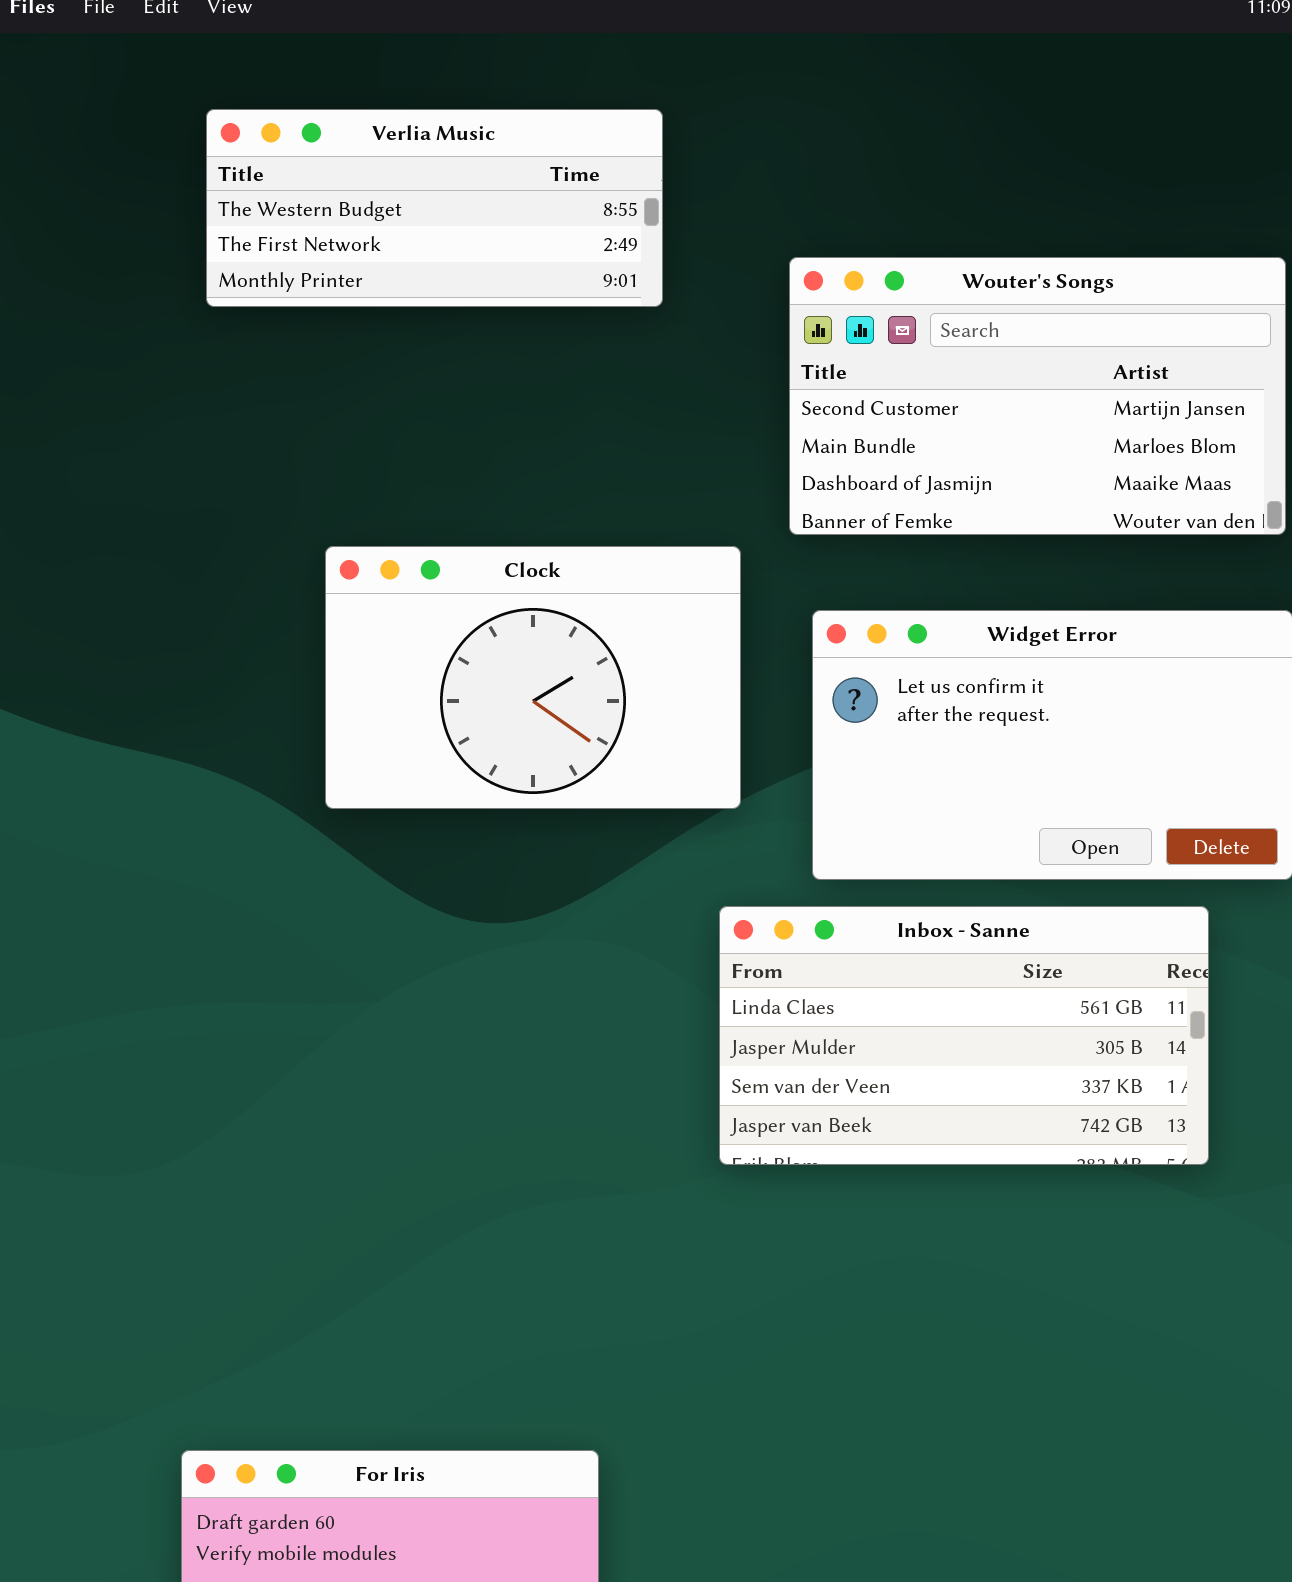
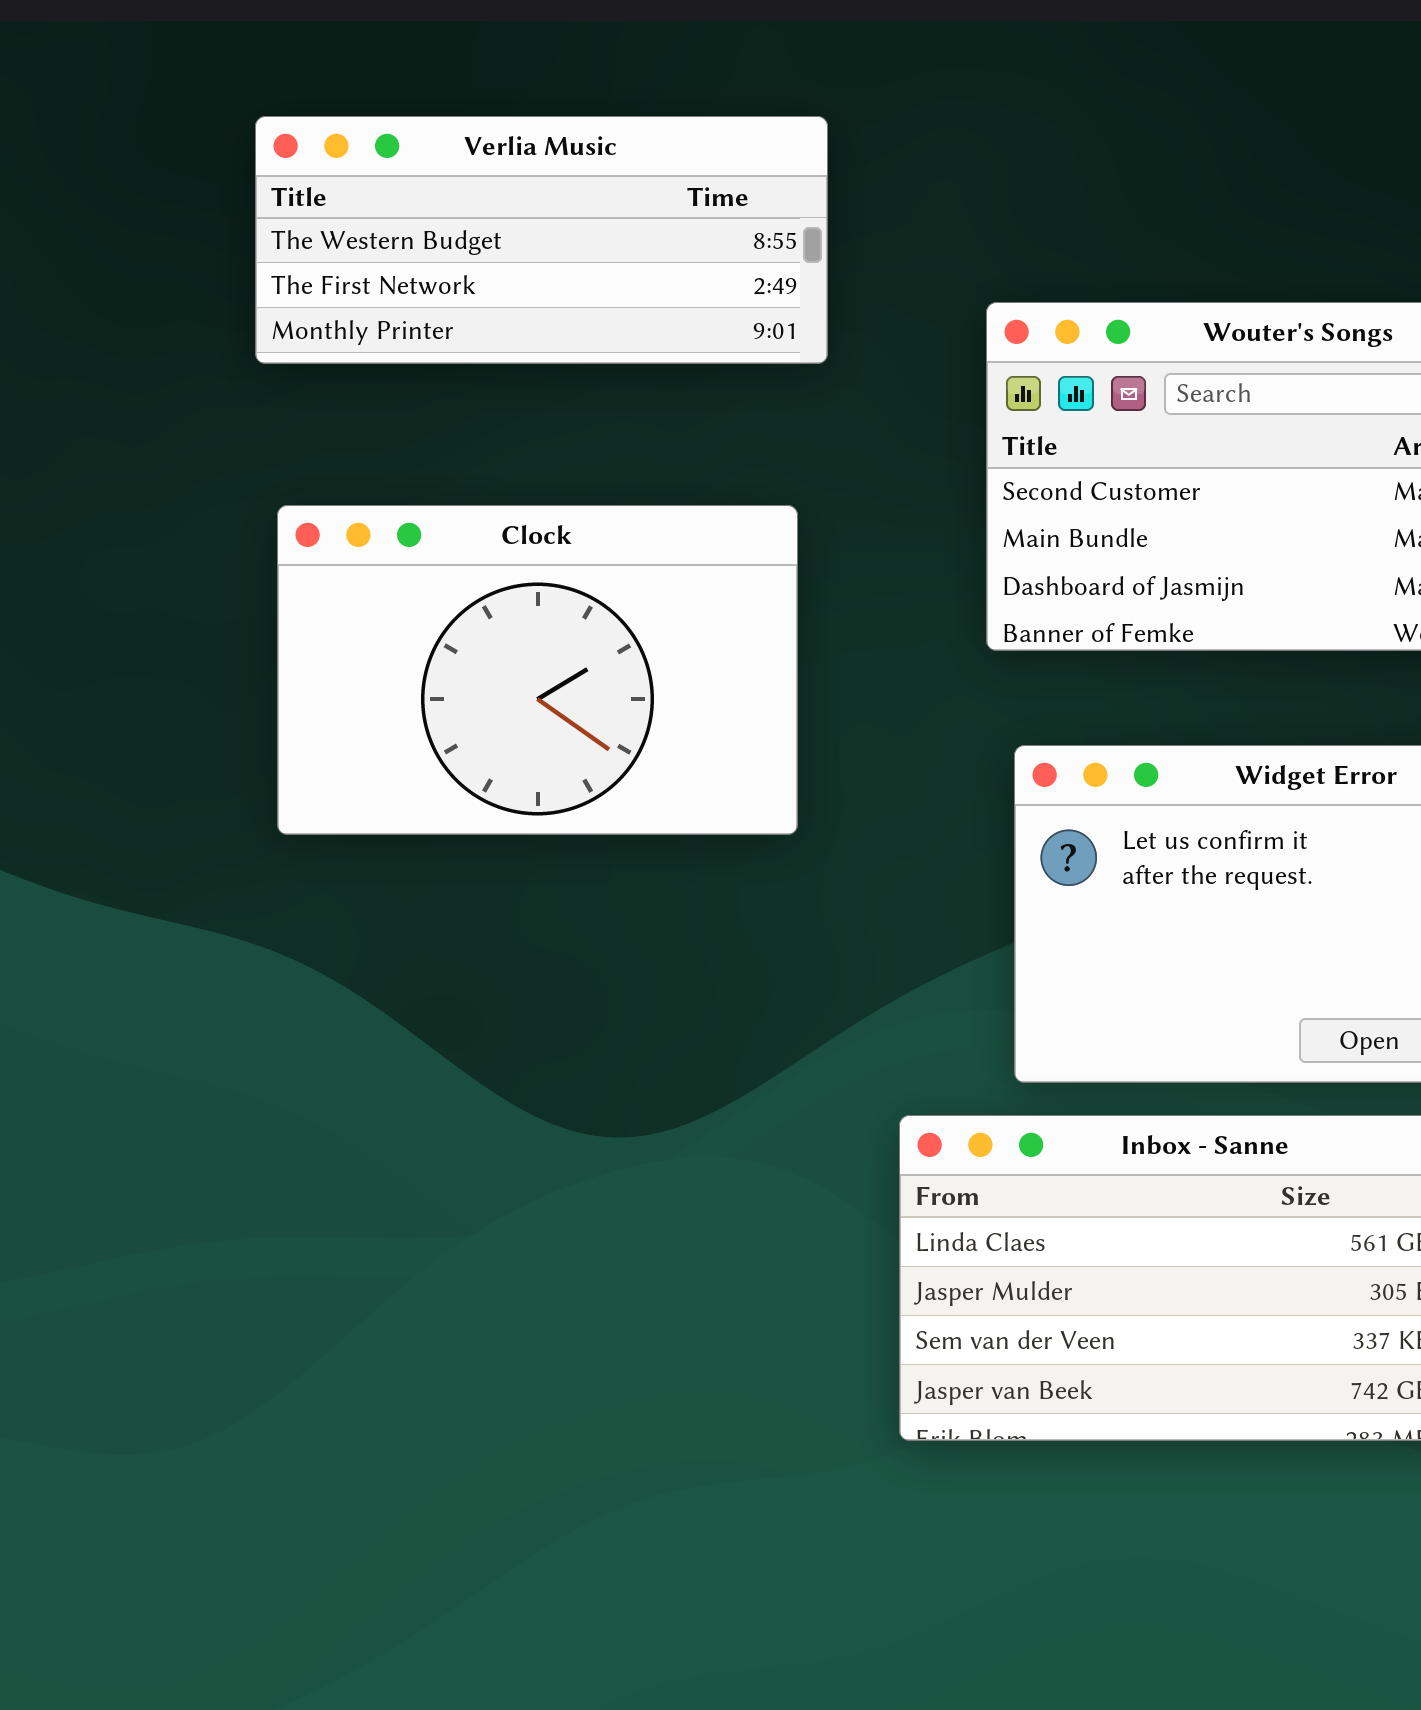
Clock: [325,546,741,809] -> [277,505,798,835], moved

